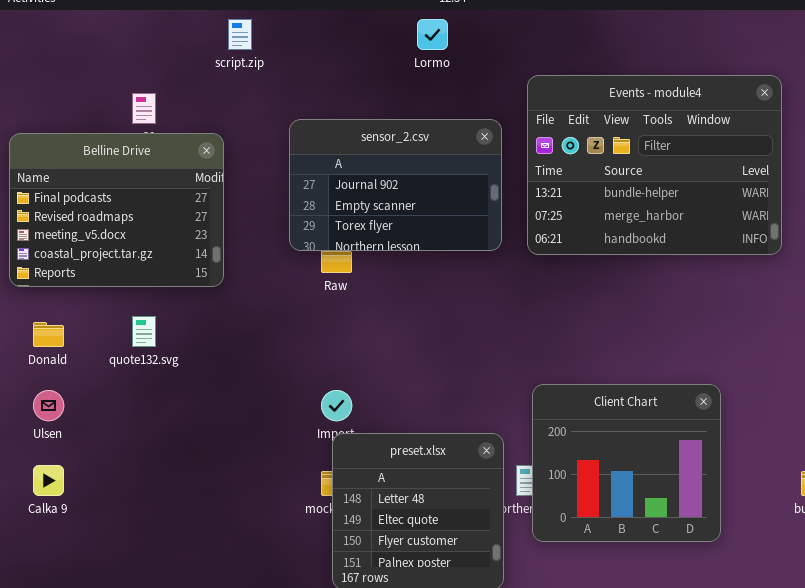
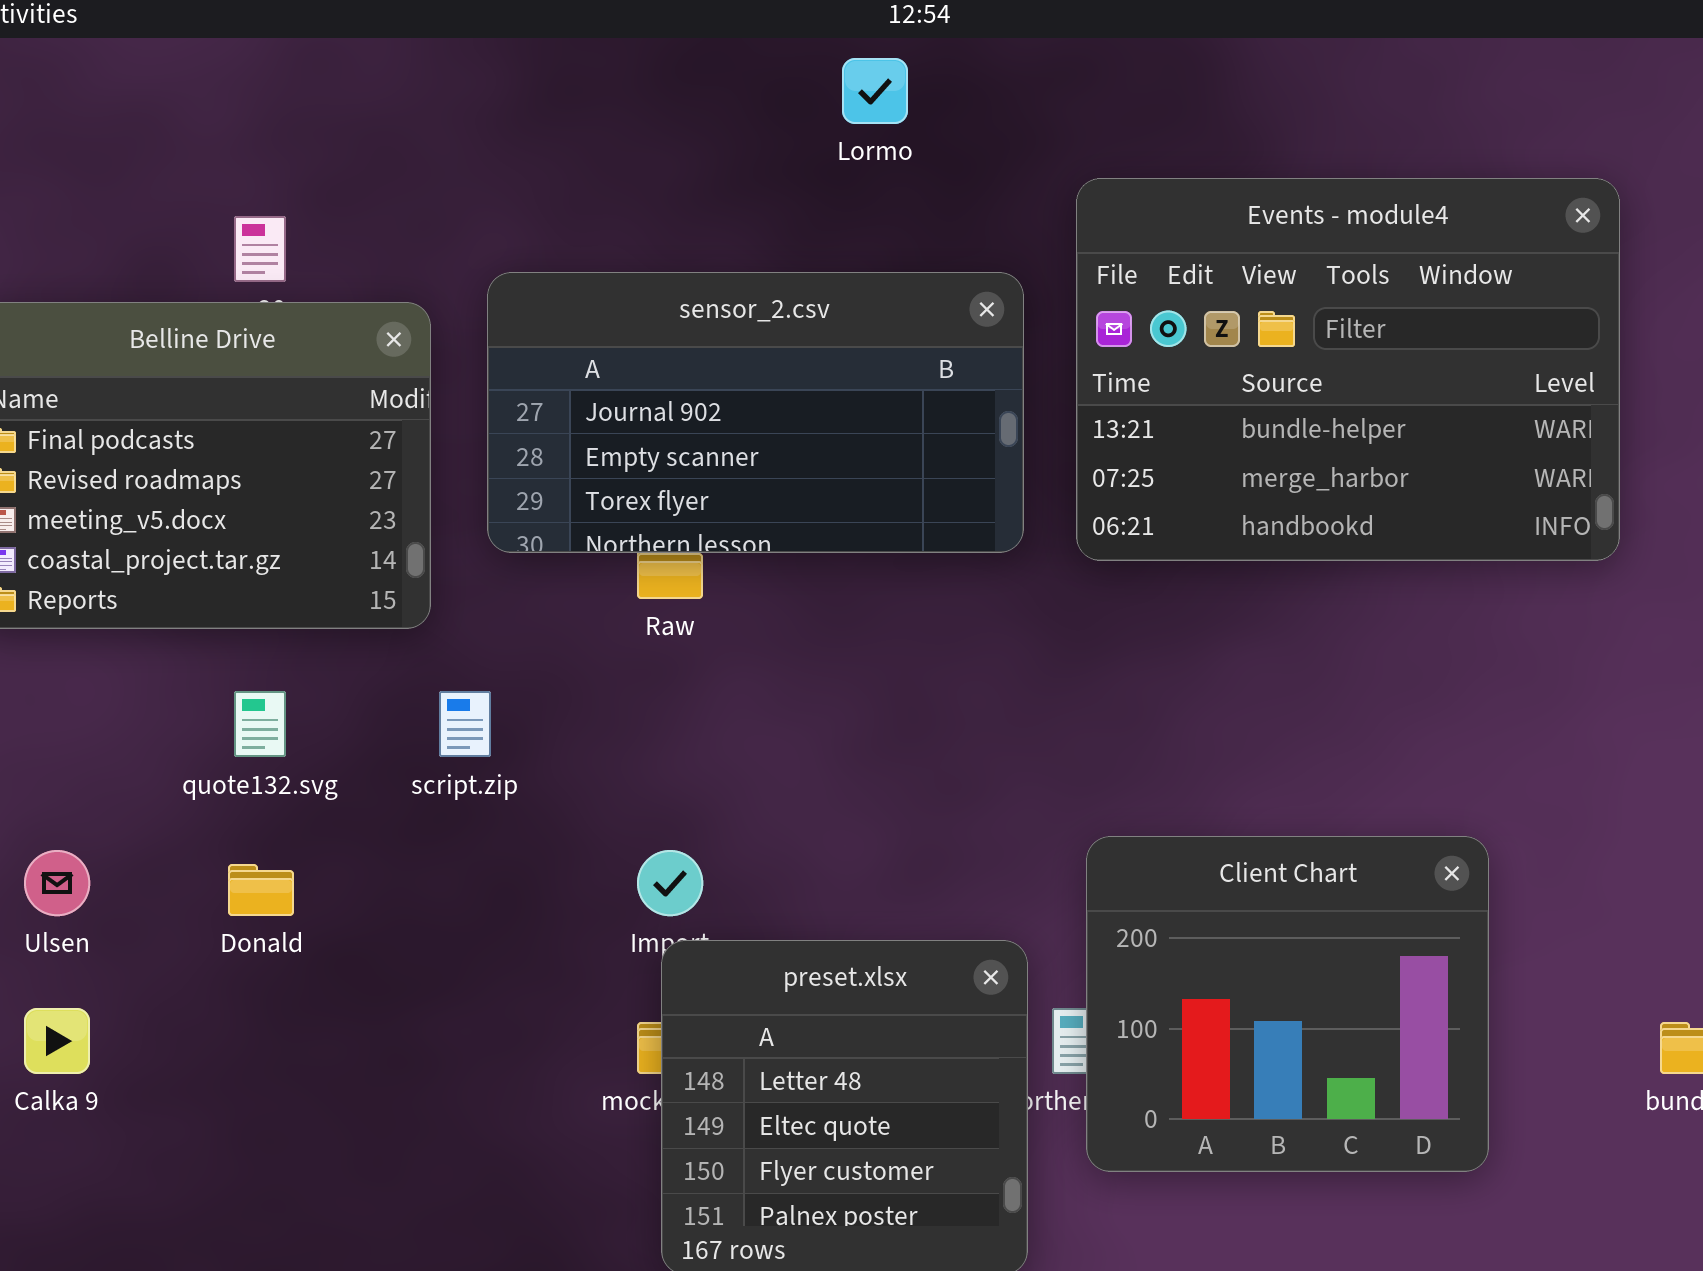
script.zip: [228,19,252,50] -> [439,691,491,757], moved
sensor_2.csv: [289,119,502,251] -> [487,272,1024,553], resized
Donald: [33,322,64,347] -> [228,864,294,916], moved

